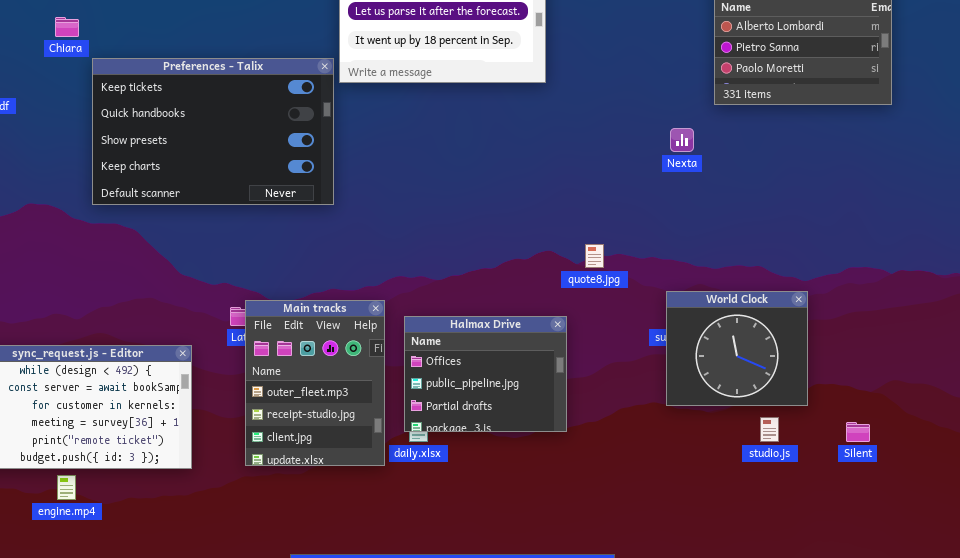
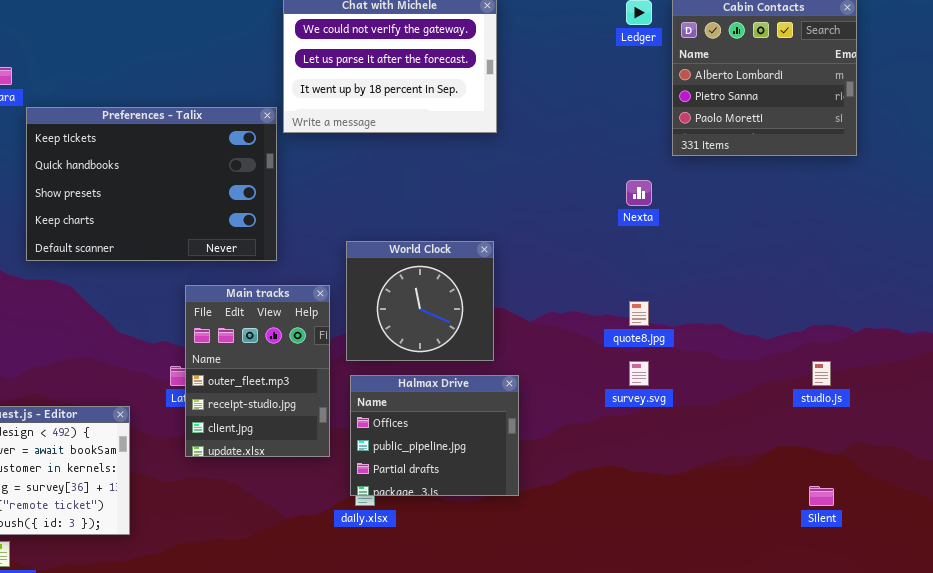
quote8.jpg: [585,244,604,268] -> [629,301,649,326], moved
World Clock: [666,291,808,406] -> [346,241,494,361], moved
Main tracks: [245,300,385,466] -> [185,285,330,457], moved
studio.js: [760,417,779,442] -> [812,361,831,386], moved

